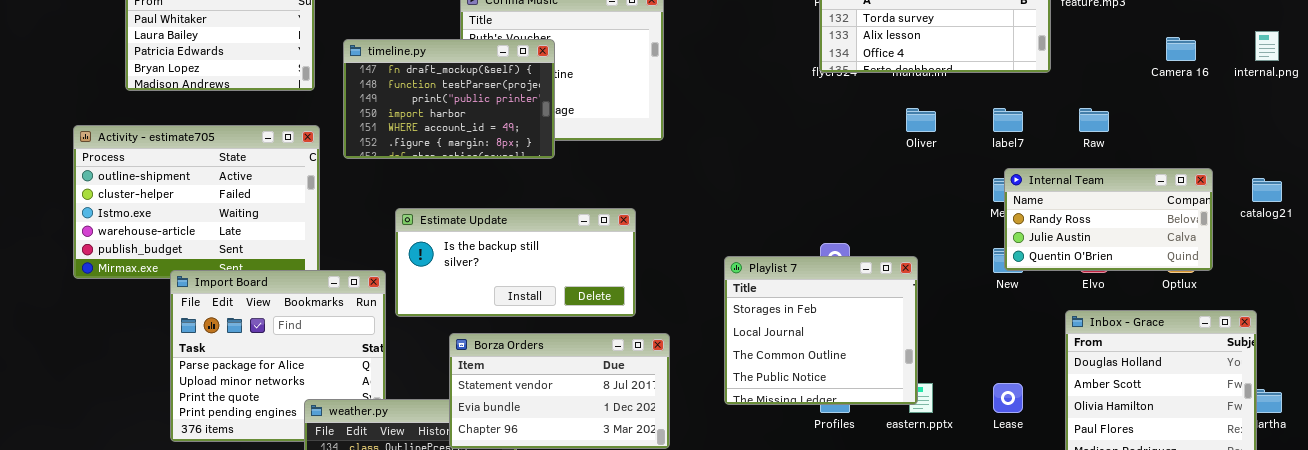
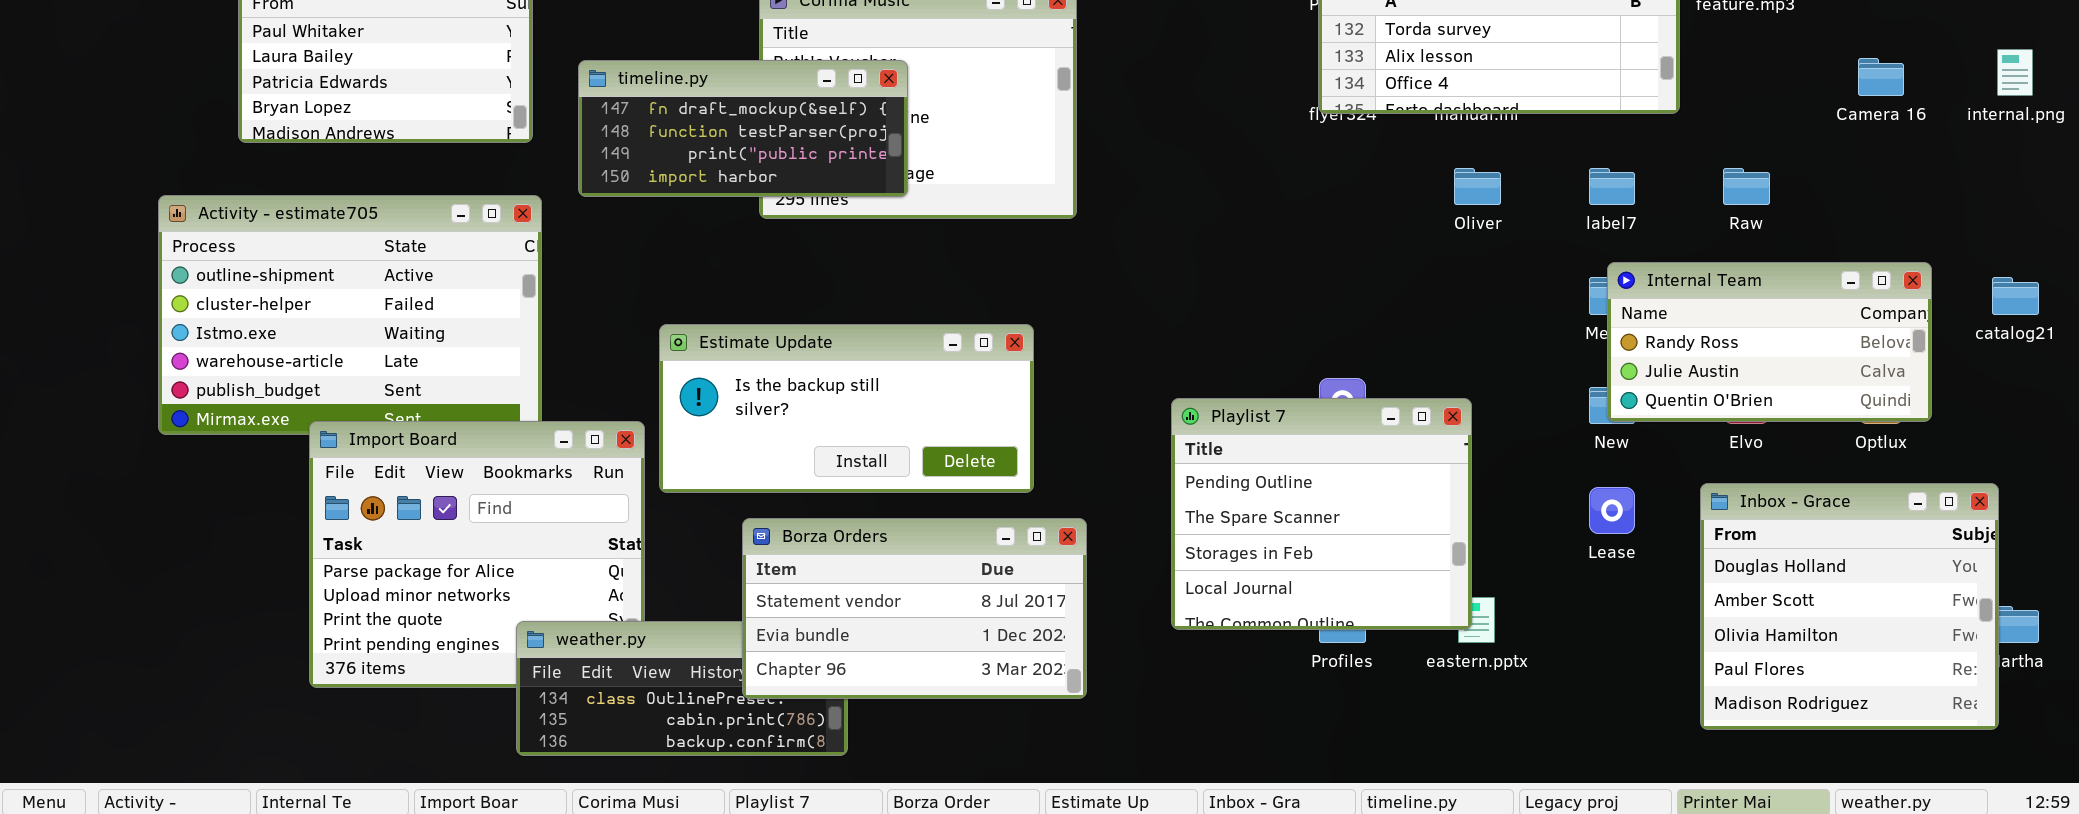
timeline.py: [343,39,555,159] -> [578,60,908,197], resized
Playlist 7: [724,256,918,405] -> [1171,398,1472,630], scrolled up 2 rows
Lease: [993,383,1023,413] -> [1589,487,1635,534], moved

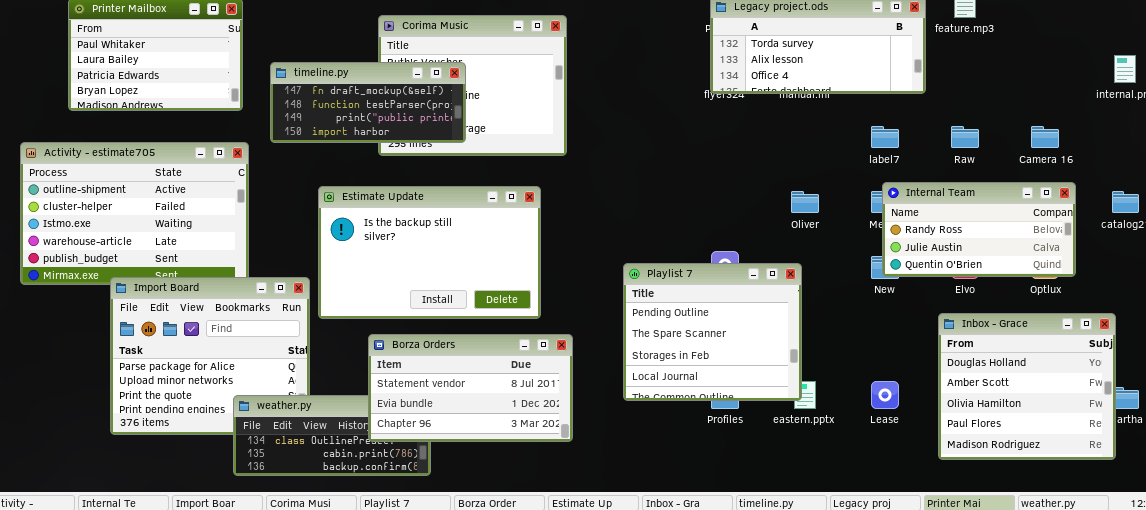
Camera 16: [1858,58,1904,96] -> [1031,126,1059,148], moved
Oliver: [1454,168,1501,205] -> [791,191,819,213], moved
Estimate Update: [659,324,1034,493] -> [318,186,541,319], resized
Lease: [1589,487,1635,534] -> [871,381,899,409], moved

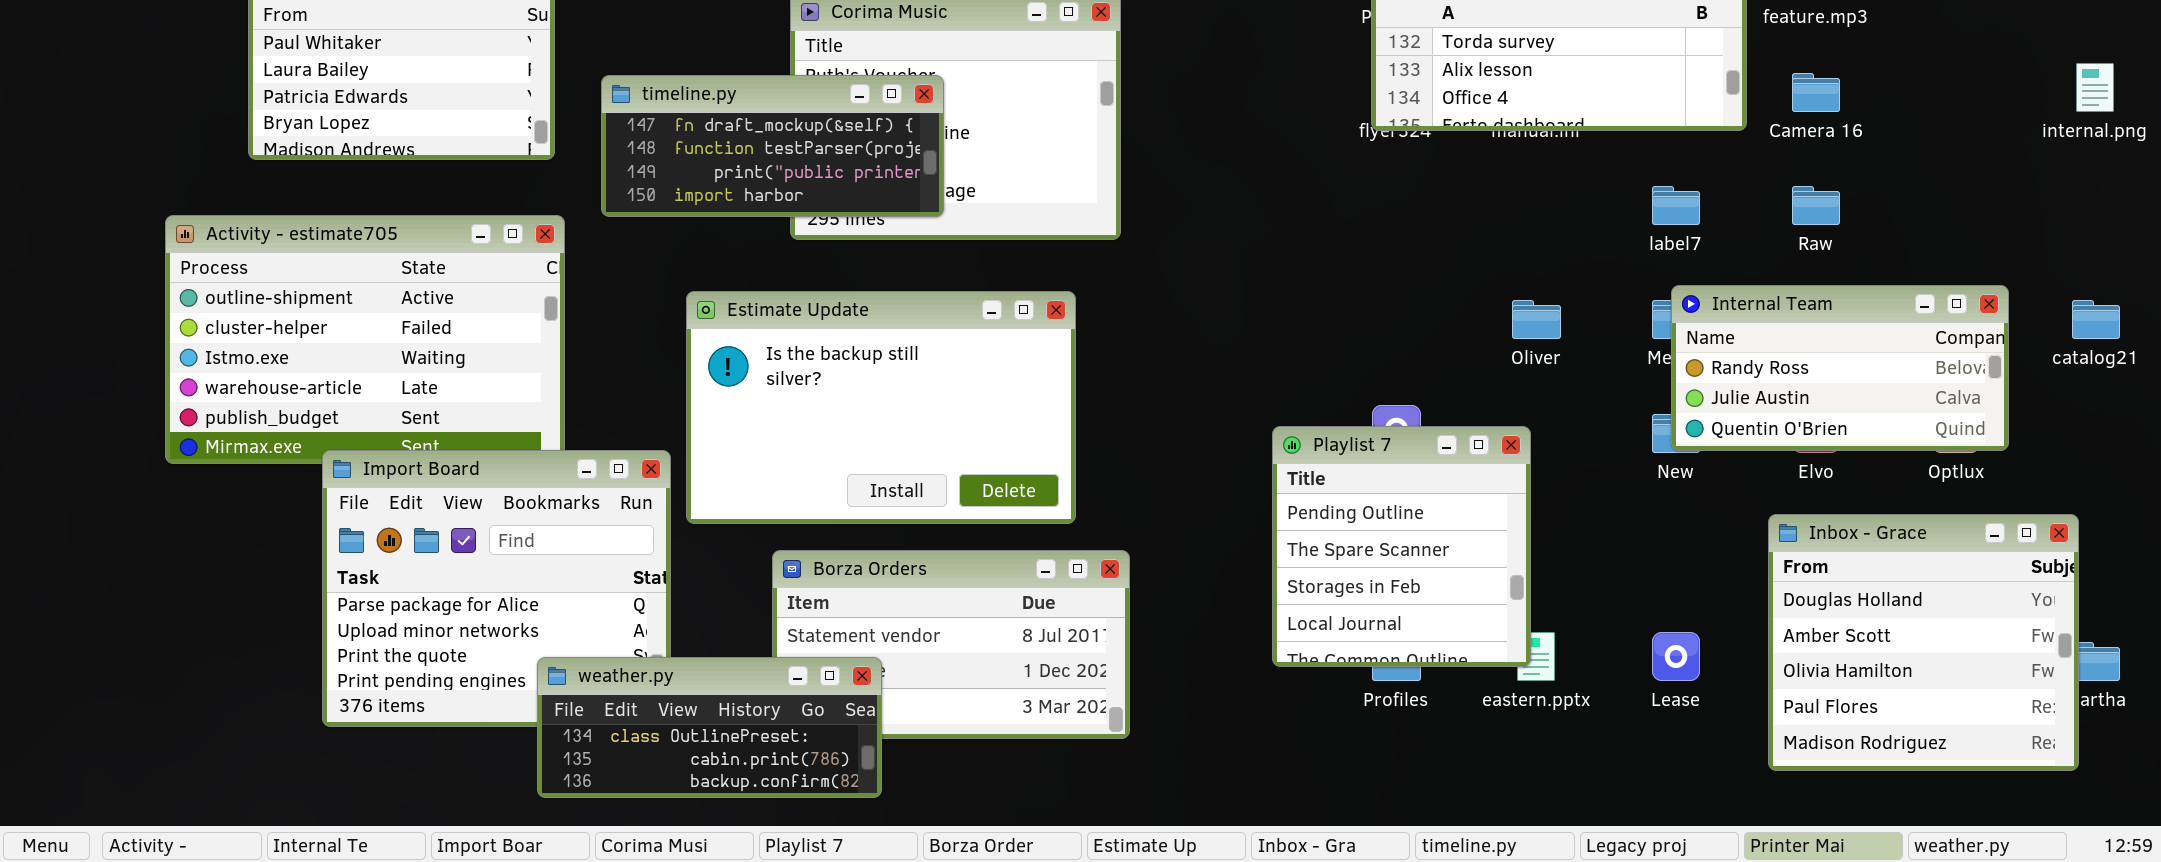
Camera 16: [1031,126,1059,148] -> [1792,73,1840,112], moved
Playlist 7: [623,263,802,401] -> [1272,426,1531,667], resized
weather.py: [233,395,431,476] -> [537,657,882,798], raised

